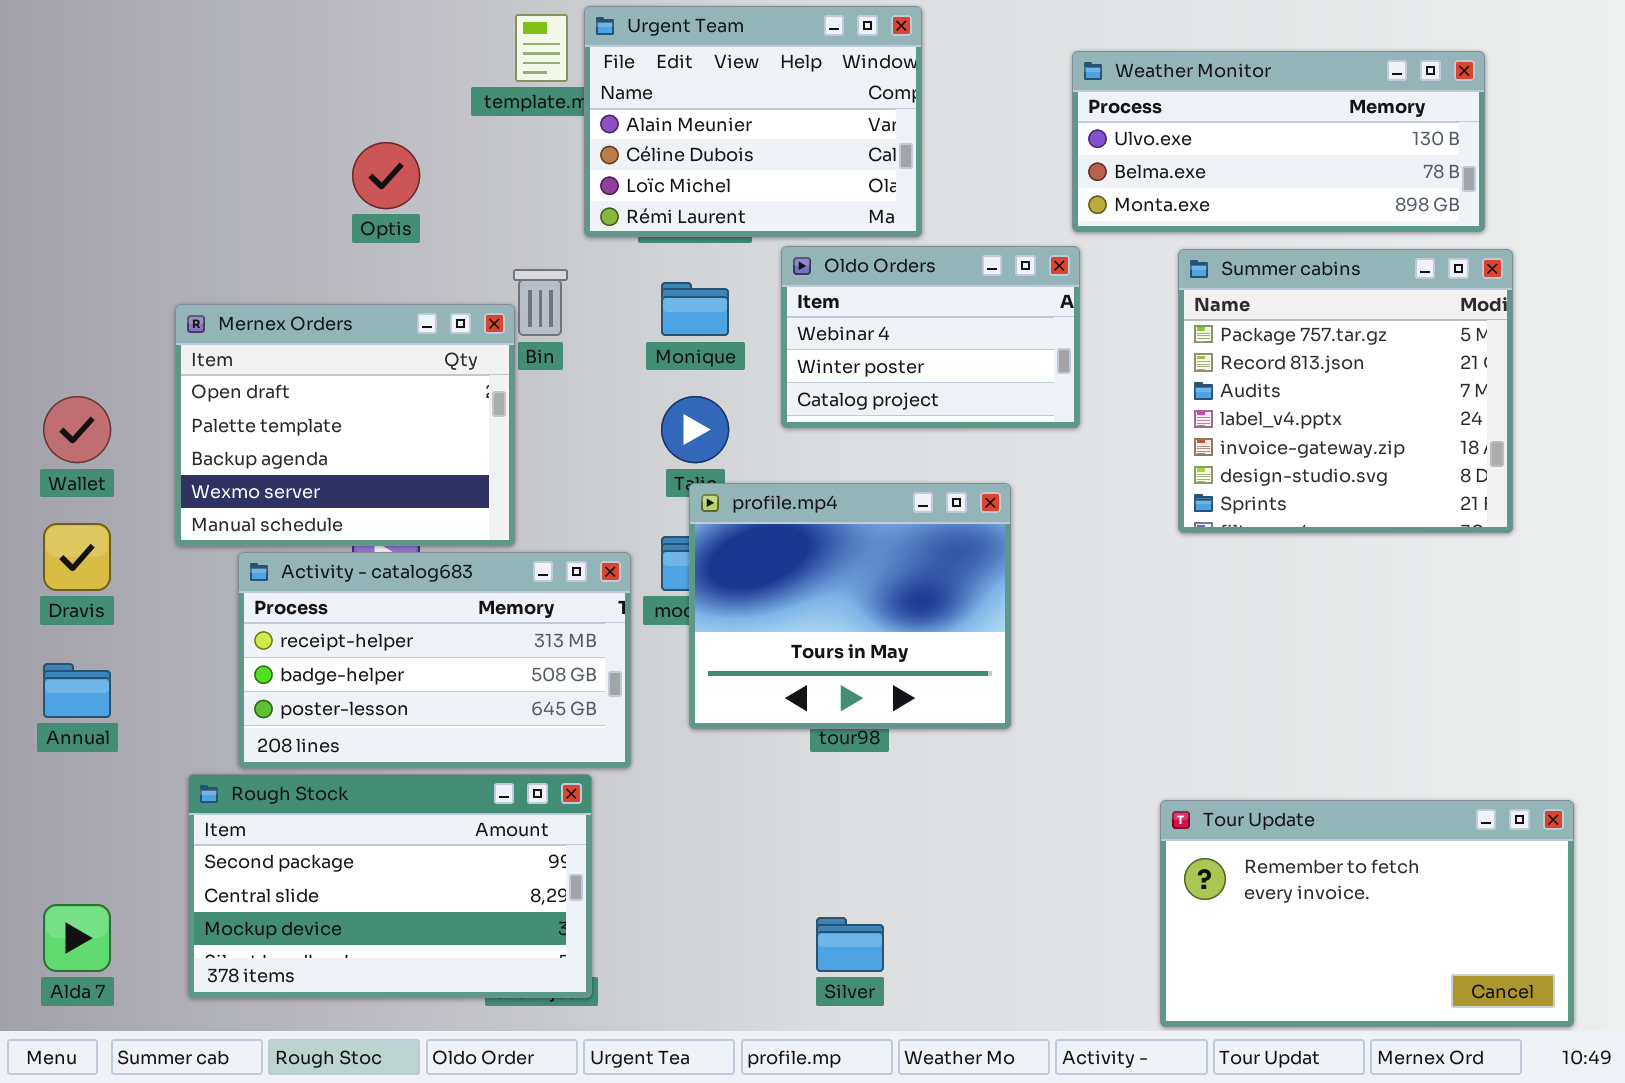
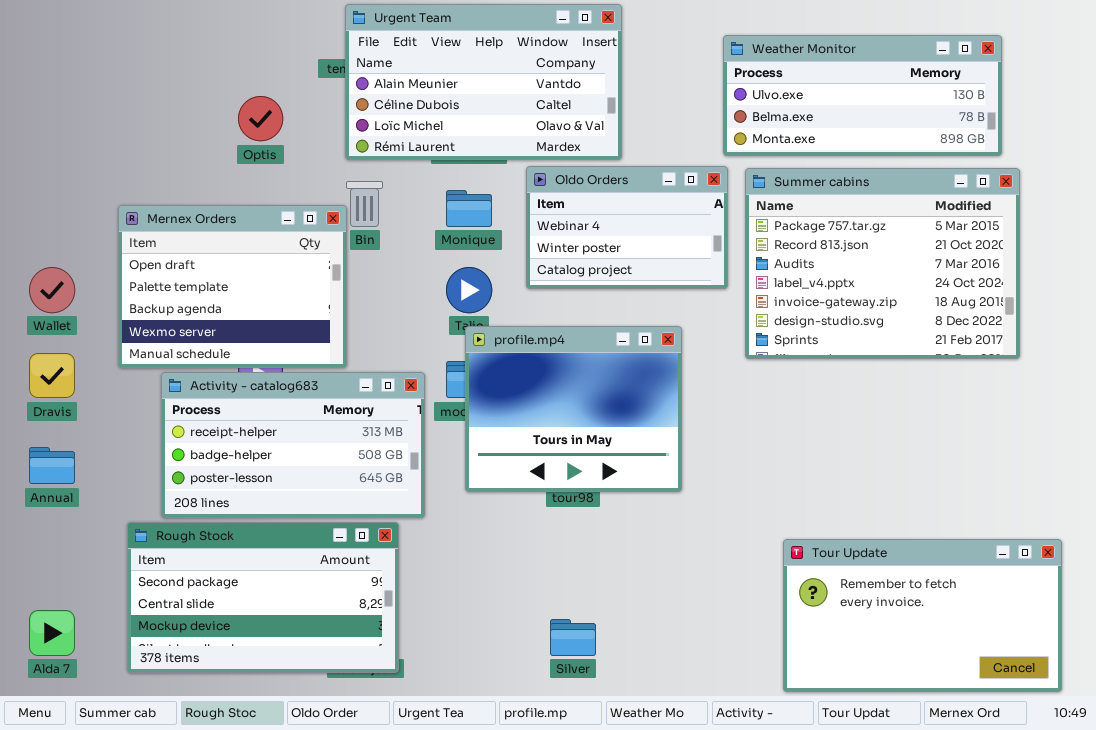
Urgent Team: [584,6,922,237] -> [345,4,622,160], resized
Summer cabins: [1178,249,1513,533] -> [745,168,1020,359], resized

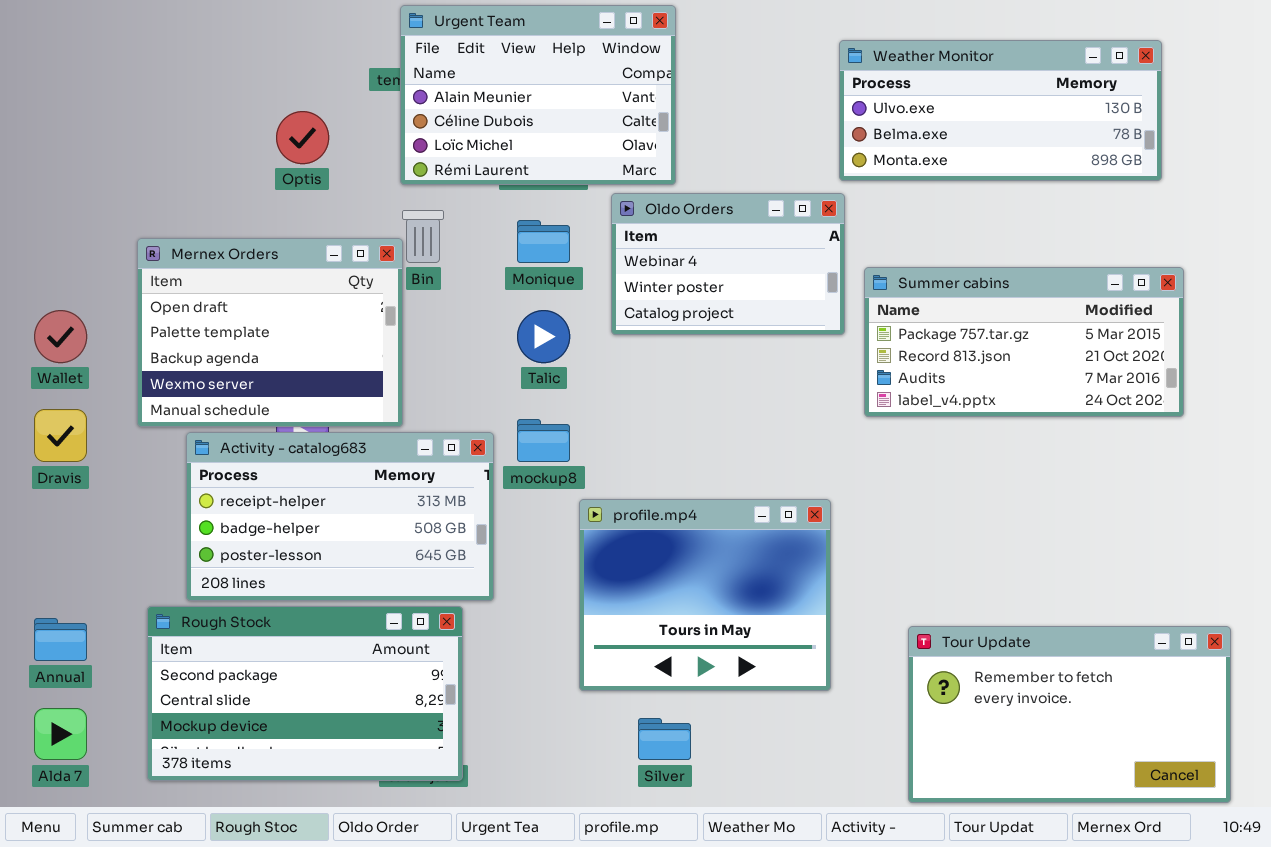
Urgent Team: [345,4,622,160] -> [400,5,676,185], resized
Summer cabins: [745,168,1020,359] -> [864,267,1184,417], resized
profile.mp4: [465,326,682,492] -> [579,499,831,691], moved
Annual: [29,447,75,484] -> [34,618,87,661], moved

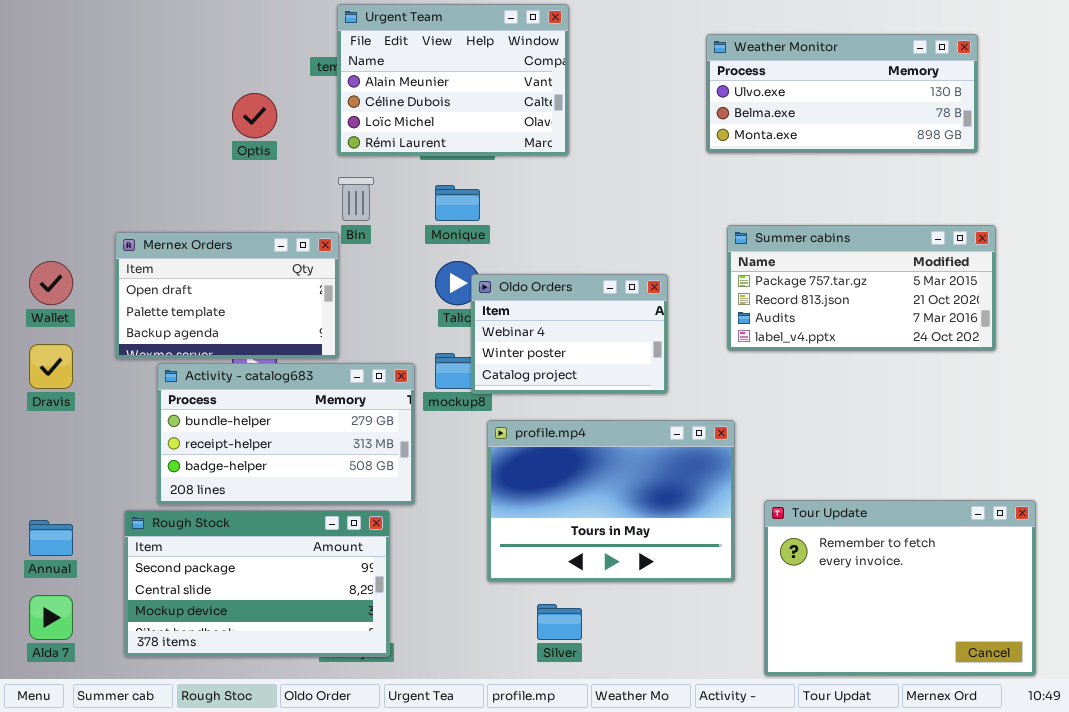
Oldo Orders: [611,193,845,335] -> [471,274,668,394], moved
Mernex Orders: [137,238,403,427] -> [115,232,339,359], resized
Activity - catalog683: [186,432,494,601] -> [157,363,415,505], scrolled up 1 row
profile.mp4: [579,499,831,691] -> [487,420,735,582], resized
Tour Update: [908,626,1231,803] -> [764,500,1036,676], resized

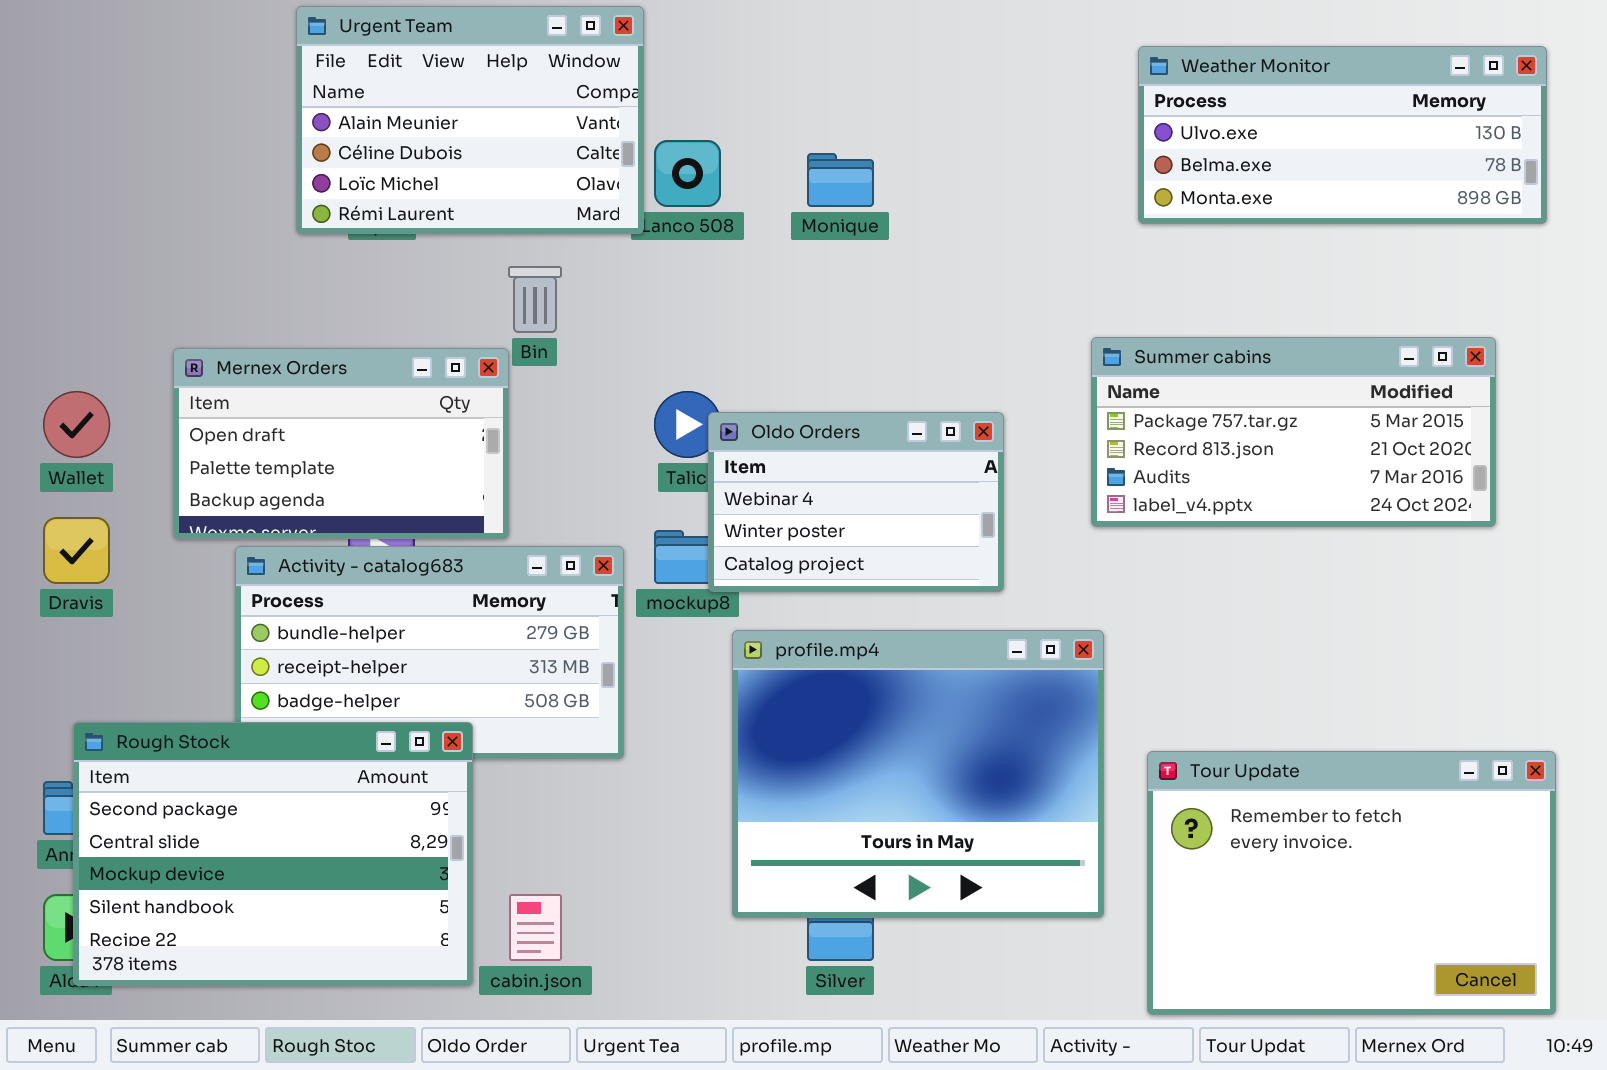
Urgent Team: [337,4,569,156] -> [296,6,644,234], moved
Weather Monitor: [706,34,978,153] -> [1138,46,1547,224], moved
Monique: [435,185,480,221] -> [807,153,874,207], moved
profile.mp4: [487,420,735,582] -> [732,630,1104,918], resized
Rough Stock: [124,510,390,657] -> [73,722,473,986], moved, resized

